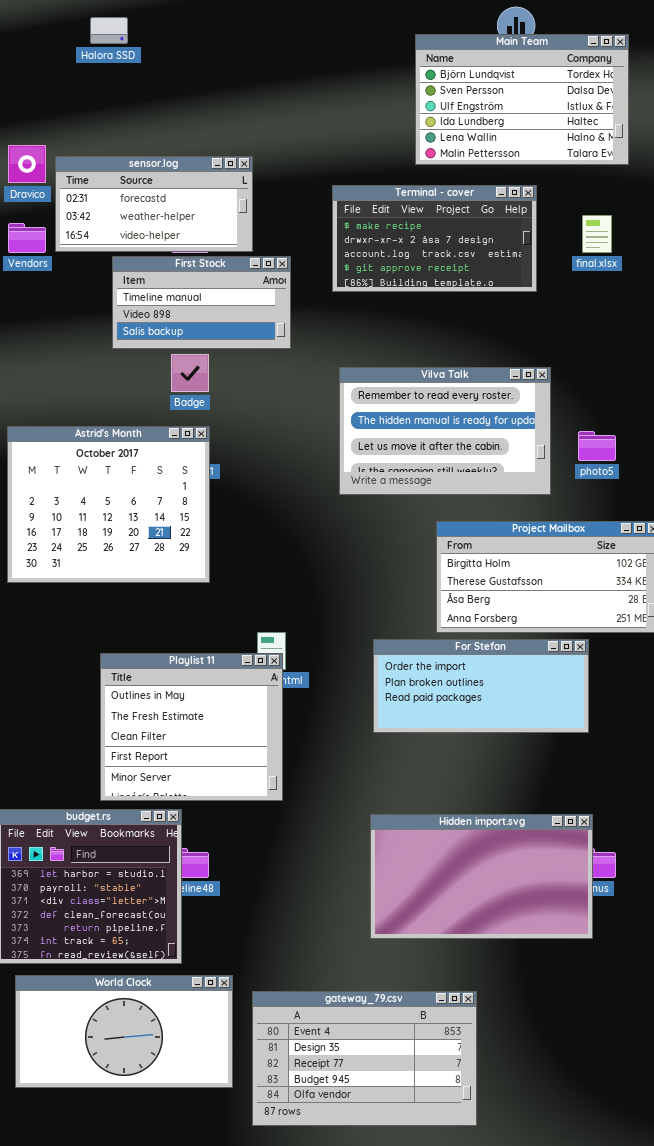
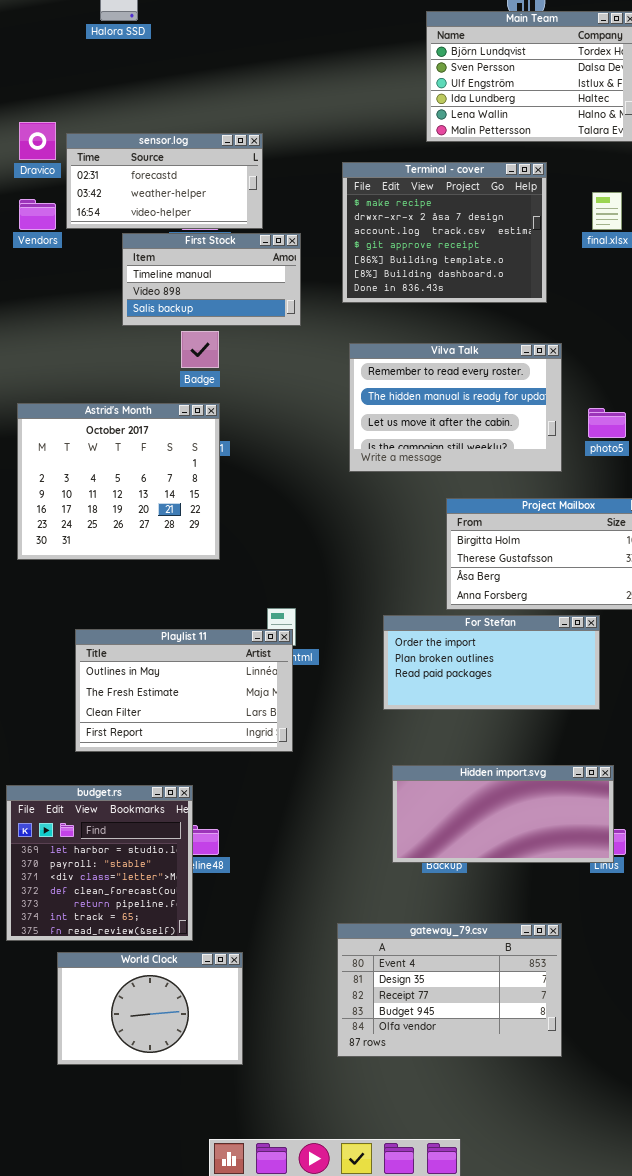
Terminal - cover: [332,185,537,292] -> [342,162,547,303], resized
Playlist 11: [100,653,283,801] -> [75,629,293,752], resized
Hidden import.svg: [370,814,593,939] -> [392,765,614,863], moved, resized
World Clock: [15,975,233,1088] -> [57,952,243,1065], resized
gateway_79.csv: [252,991,477,1126] -> [337,923,562,1057], moved

